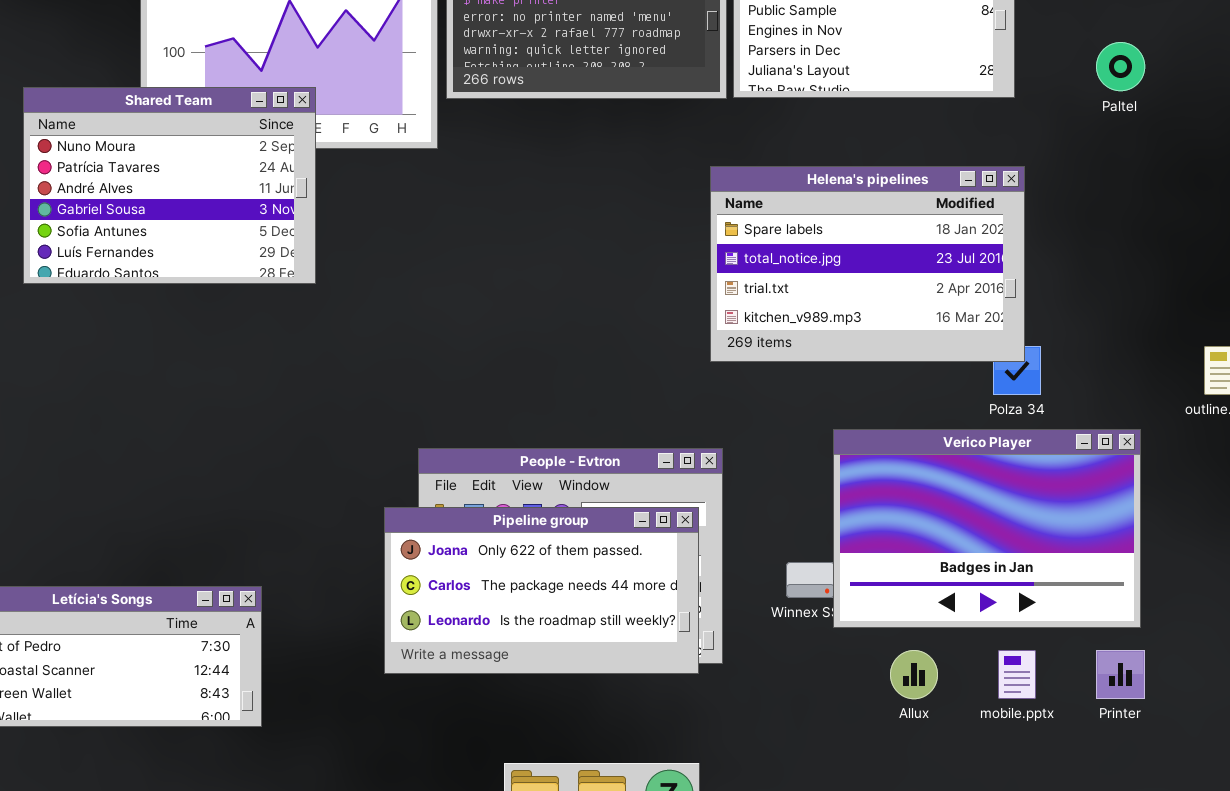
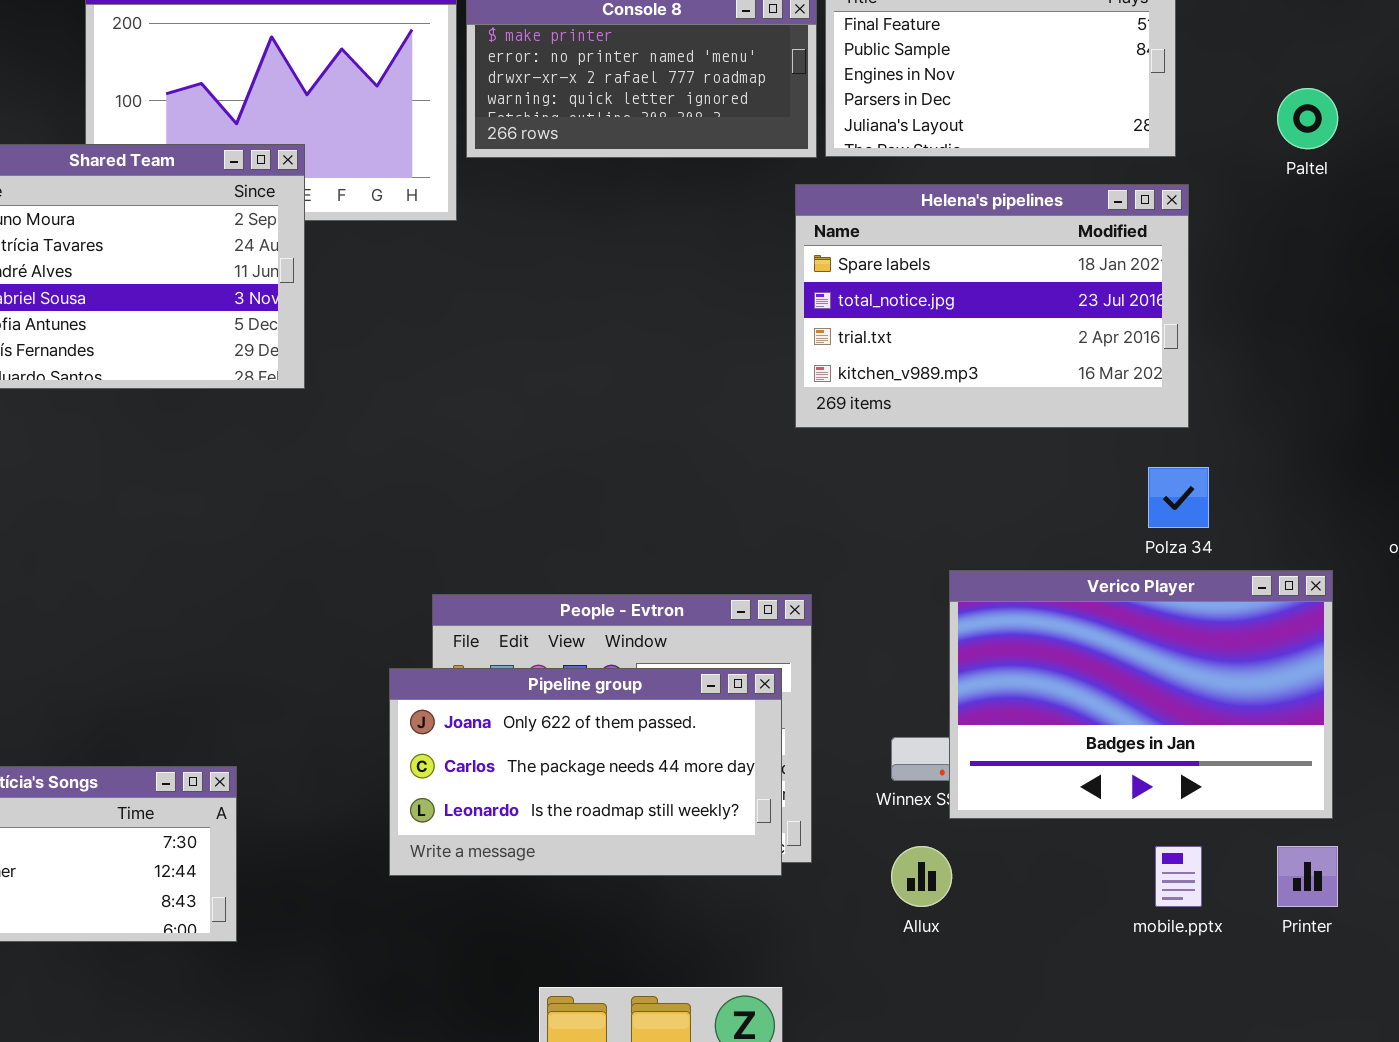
Helena's pipelines: [710,166,1025,362] -> [795,184,1189,428], moved
Allux: [890,650,938,699] -> [891,846,952,907], moved

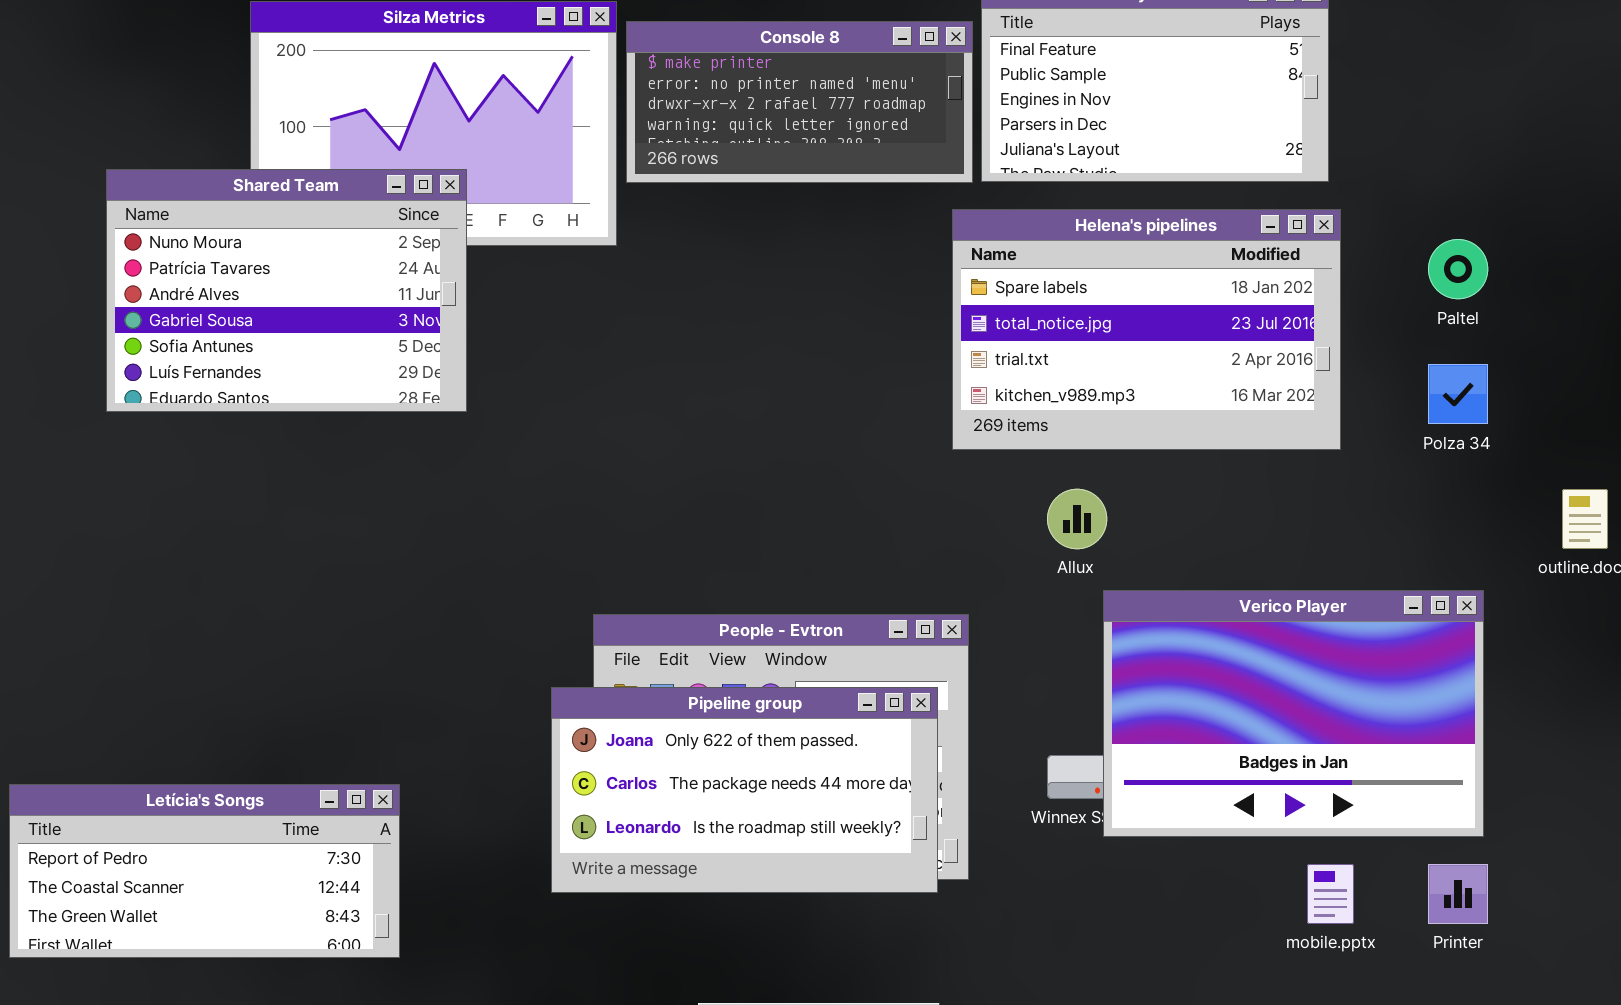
Paltel: [1277,88,1338,149] -> [1428,239,1488,299], moved
Polza 34: [1148,467,1209,528] -> [1428,364,1488,424], moved
Allux: [891,846,952,907] -> [1047,489,1107,549], moved

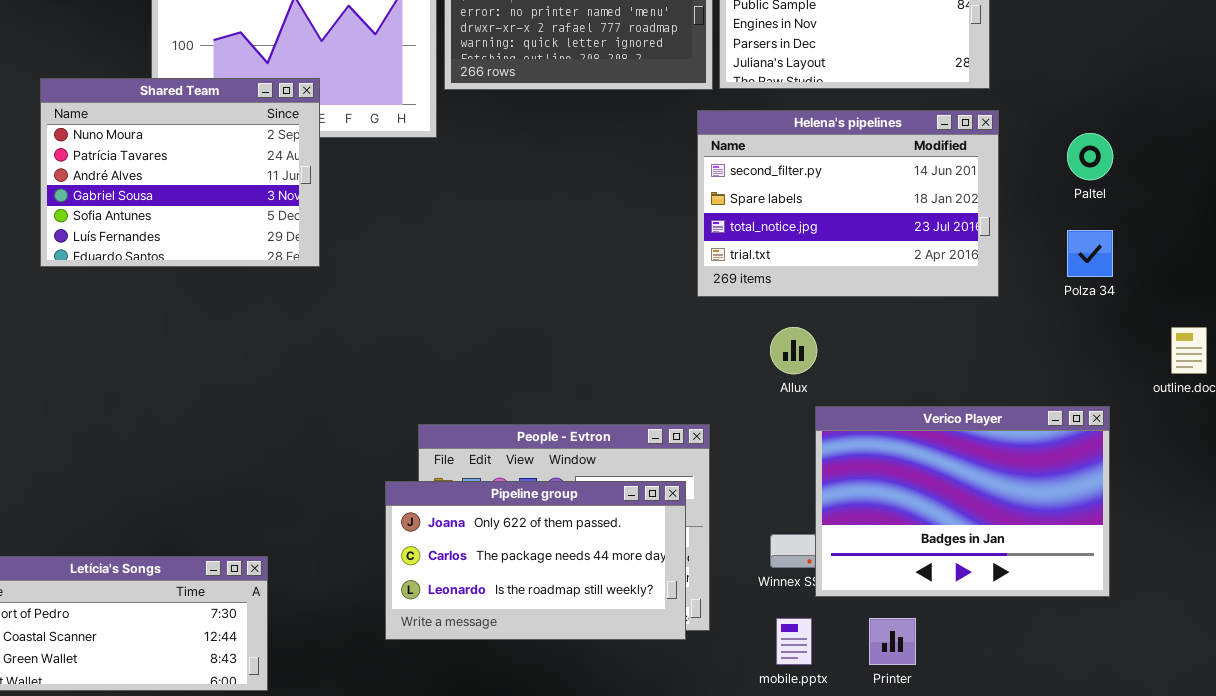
Helena's pipelines: [952,209,1341,450] -> [697,110,999,297], scrolled up 1 row
mobile.pptx: [1307,864,1354,924] -> [776,618,812,665], moved
Printer: [1428,864,1488,924] -> [869,618,916,665], moved

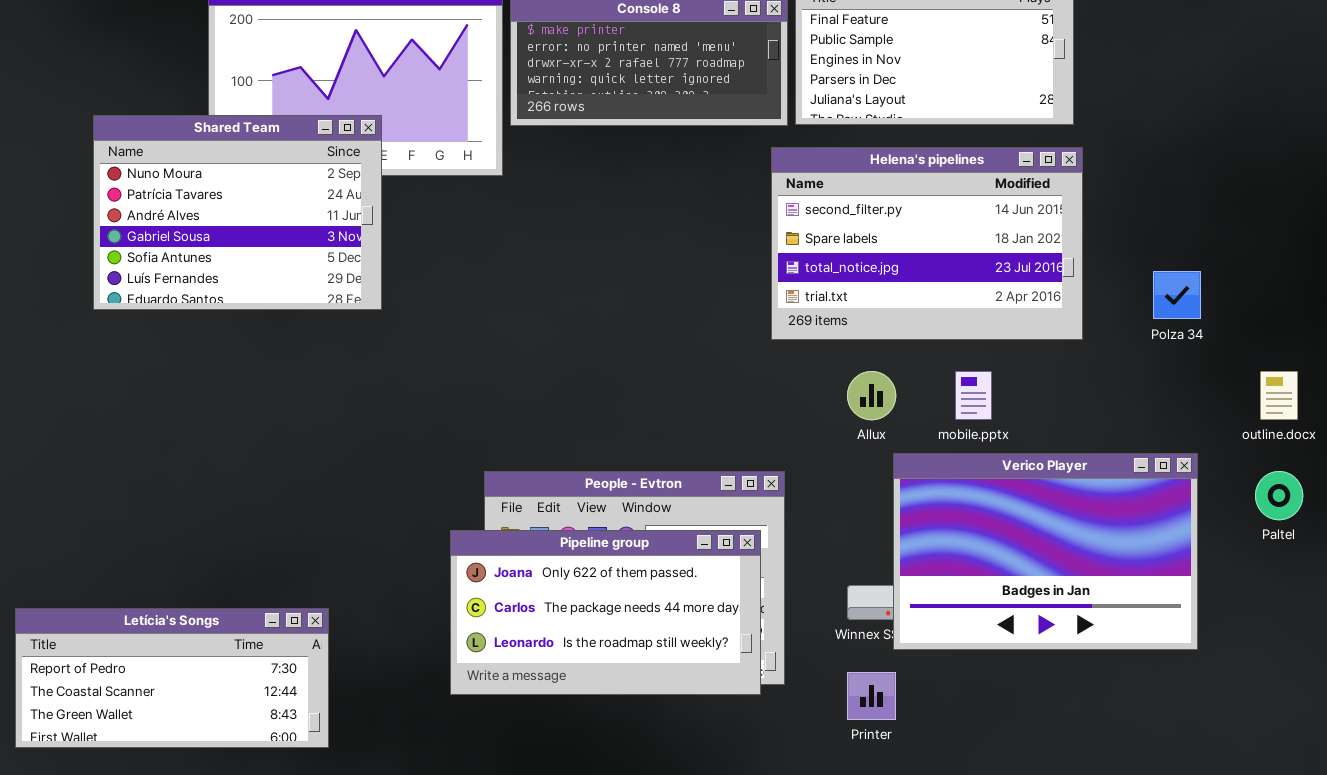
Paltel: [1067,133,1113,180] -> [1255,471,1303,520], moved
mobile.pptx: [776,618,812,665] -> [955,371,992,420], moved
Printer: [869,618,916,665] -> [847,672,896,720], moved

